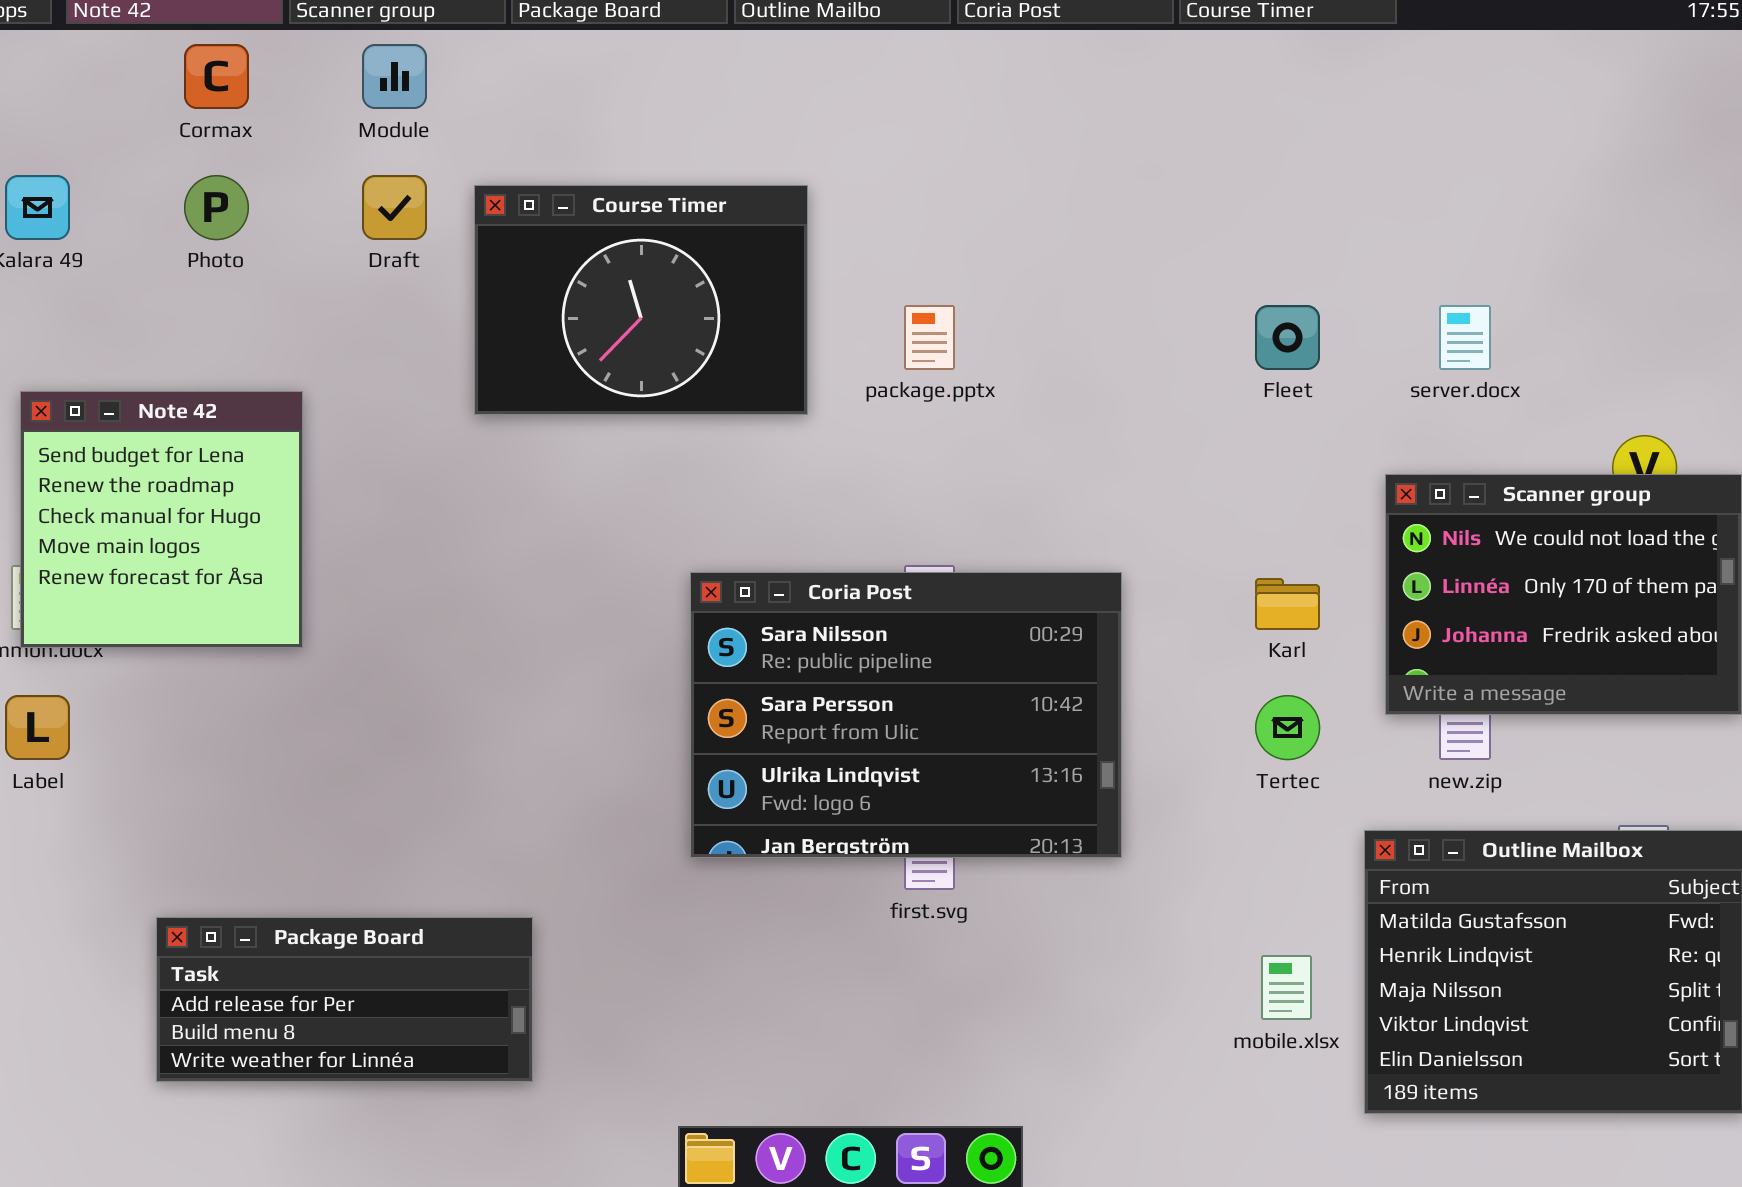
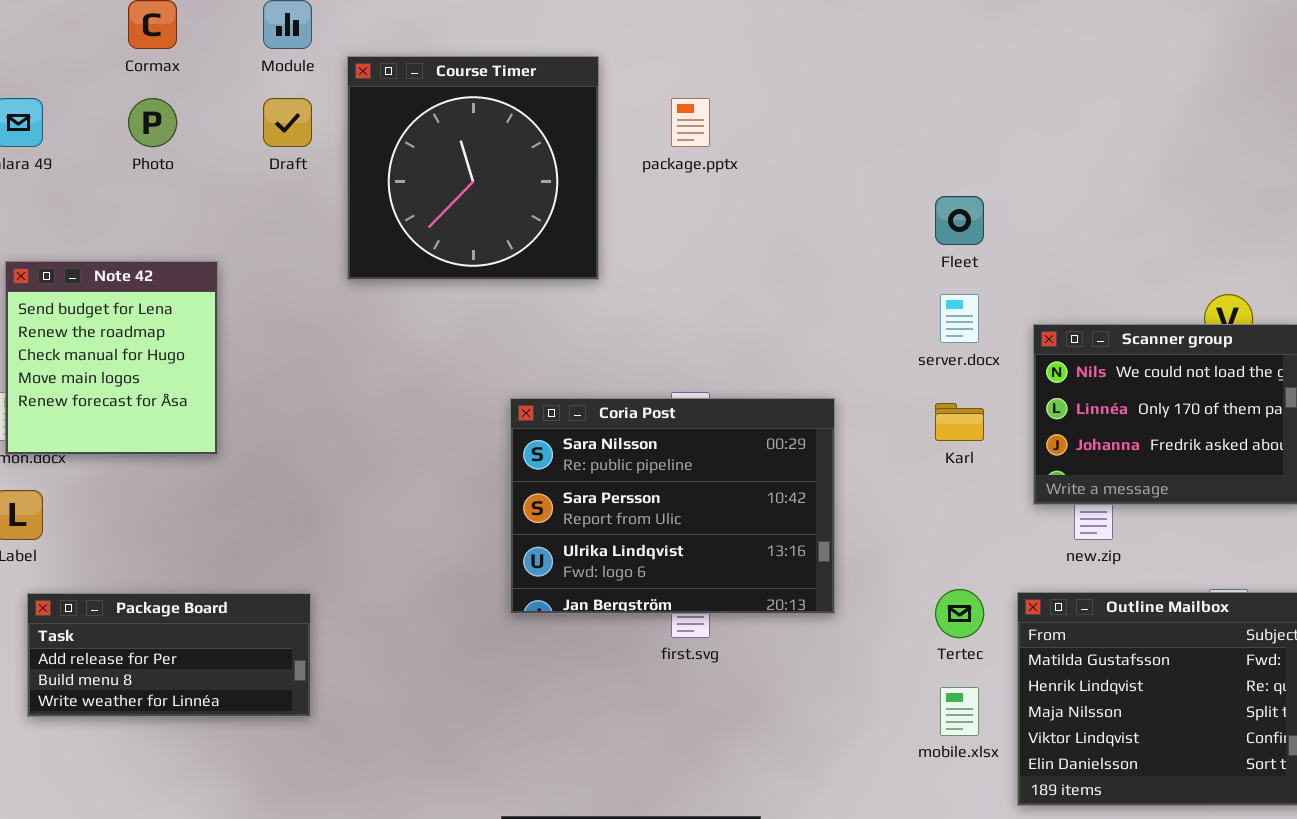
Course Timer: [474,185,808,415] -> [347,56,599,280], resized
package.pptx: [904,305,955,370] -> [671,98,710,147], moved
server.docx: [1439,305,1491,370] -> [940,294,979,343], moved
Tertec: [1255,695,1320,760] -> [935,589,984,638], moved
Package Board: [156,917,533,1082] -> [27,593,311,717], moved

